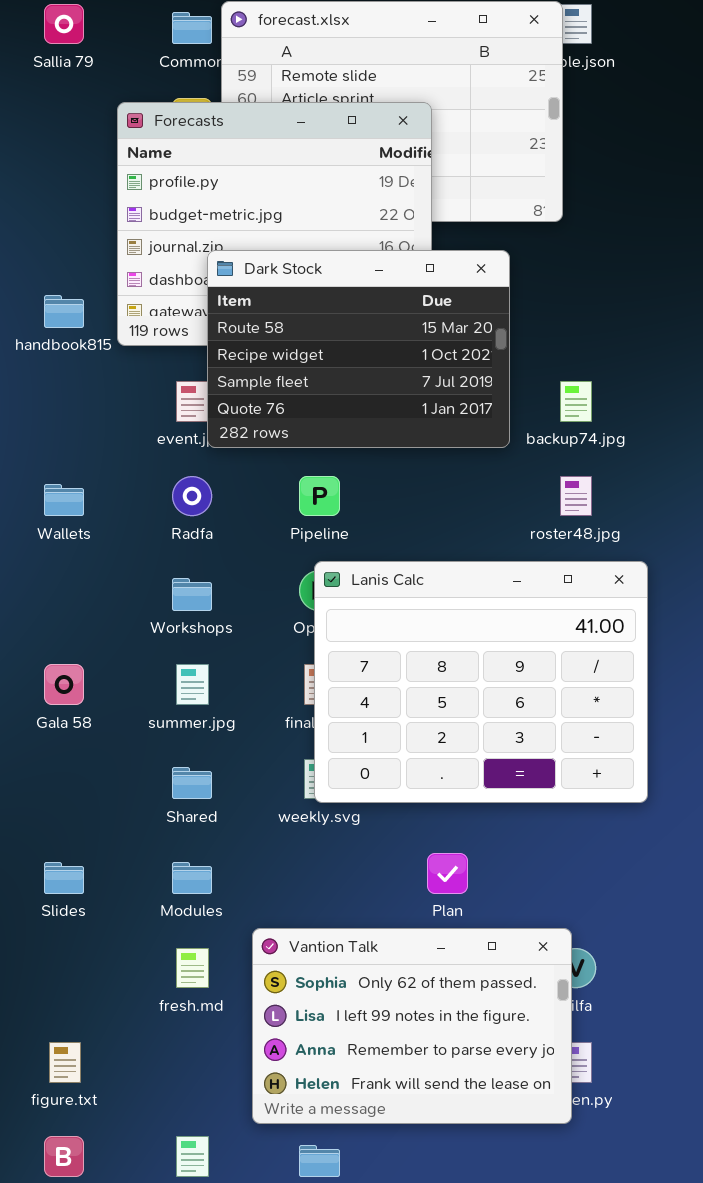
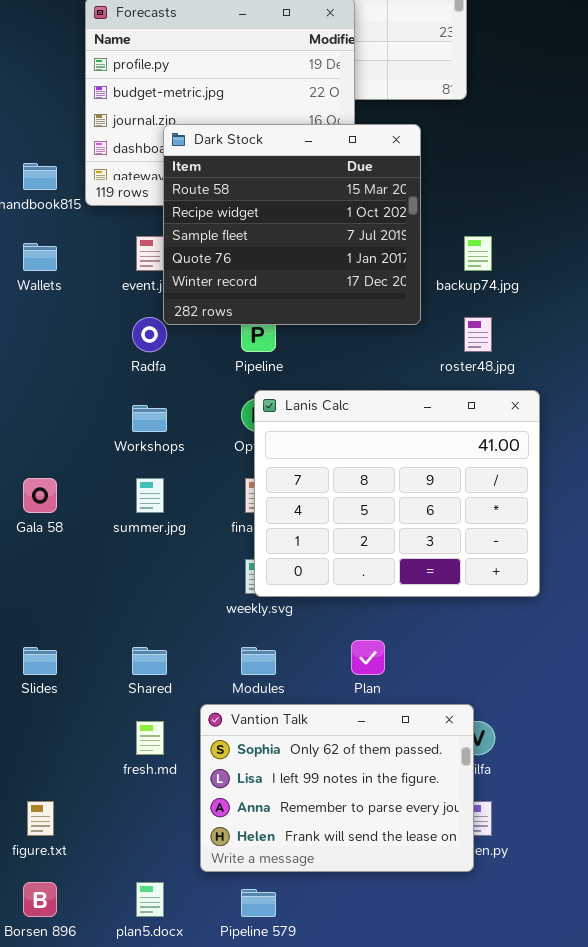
Dark Stock: [207,250,510,448] -> [163,124,421,325], resized
Wallets: [44,484,84,516] -> [23,243,57,271], moved
Shared: [172,767,212,799] -> [132,647,167,675], moved
Modules: [172,862,212,894] -> [241,647,276,675], moved

